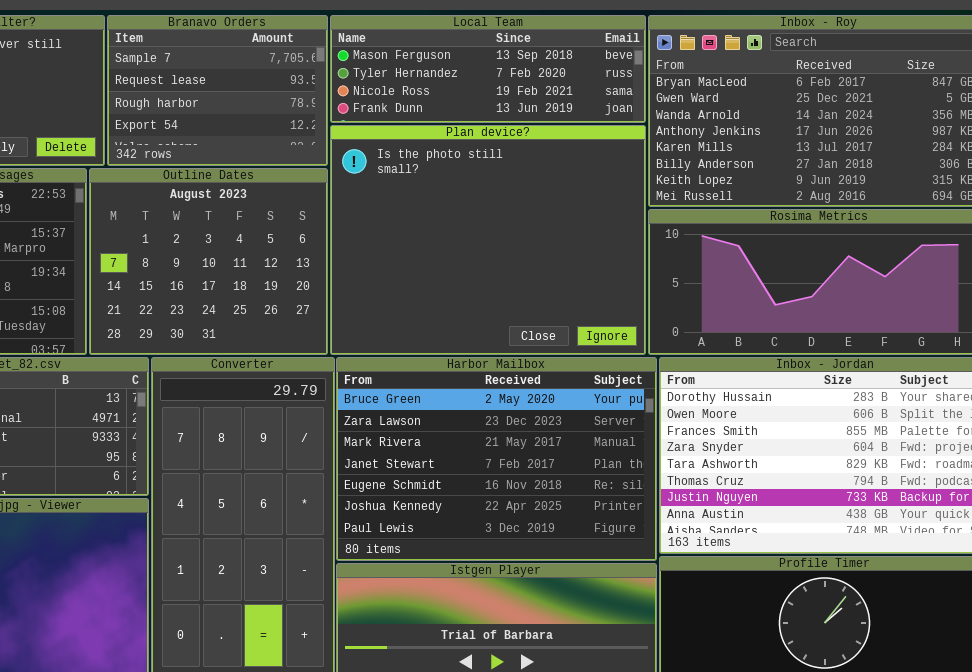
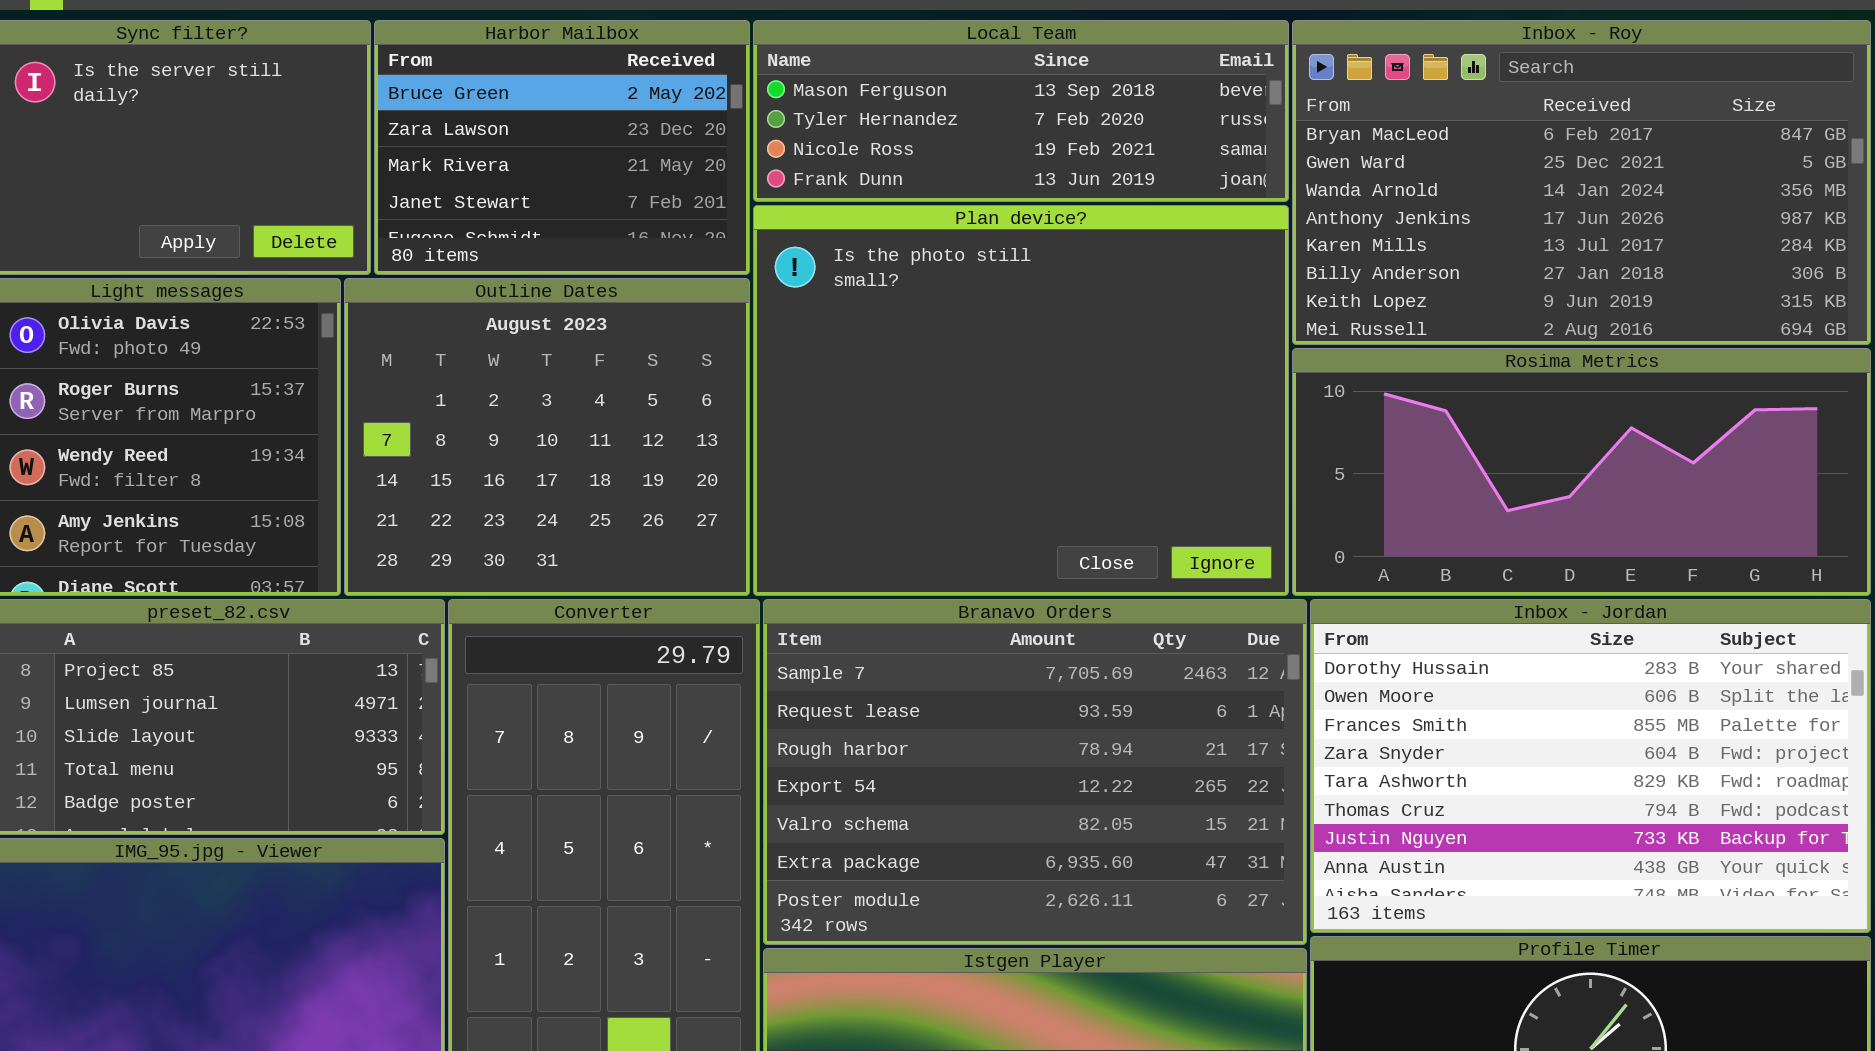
Branavo Orders: [107,15,328,166] -> [763,599,1307,945], moved, resized
Harbor Mailbox: [336,357,657,561] -> [374,20,750,275], moved, resized

